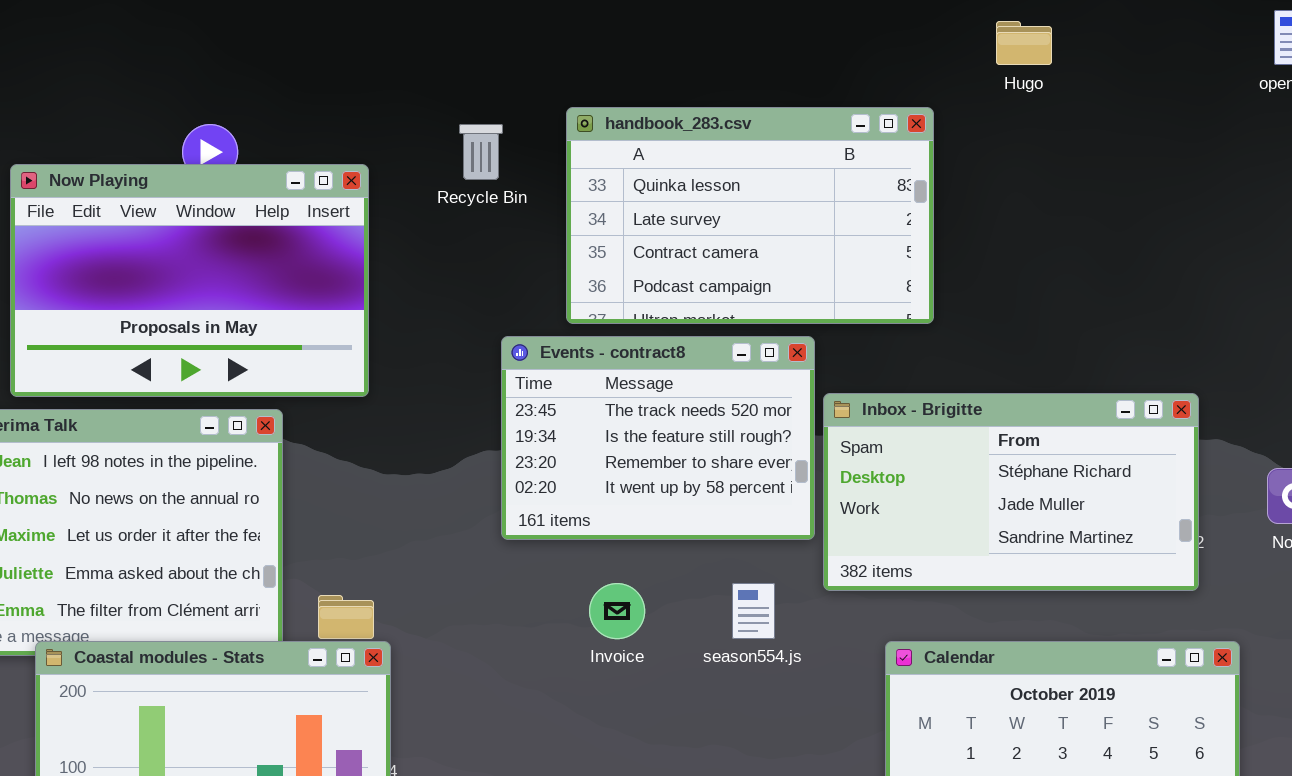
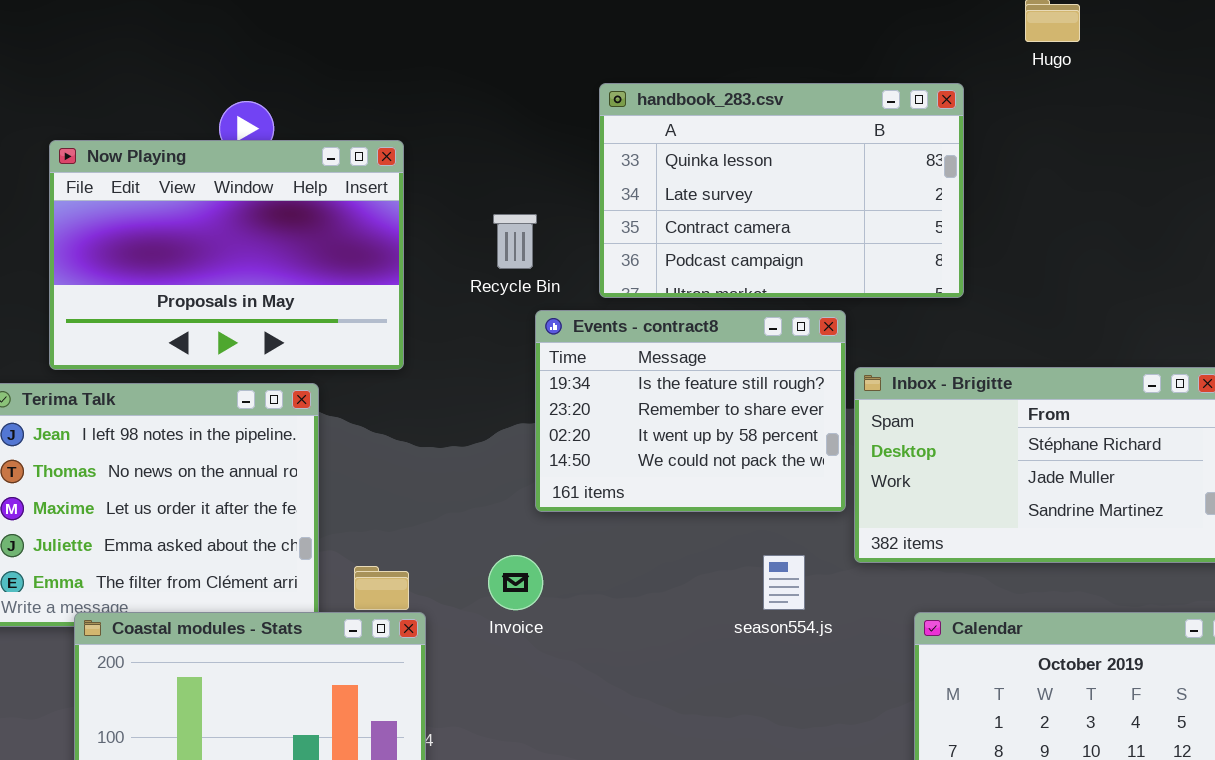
Recycle Bin: [459,124,503,180] -> [493,214,537,269], moved
Events - contract8: [501,336,815,540] -> [535,310,846,512], scrolled down 1 row
Invoice: [589,583,645,639] -> [488,555,543,610], moved

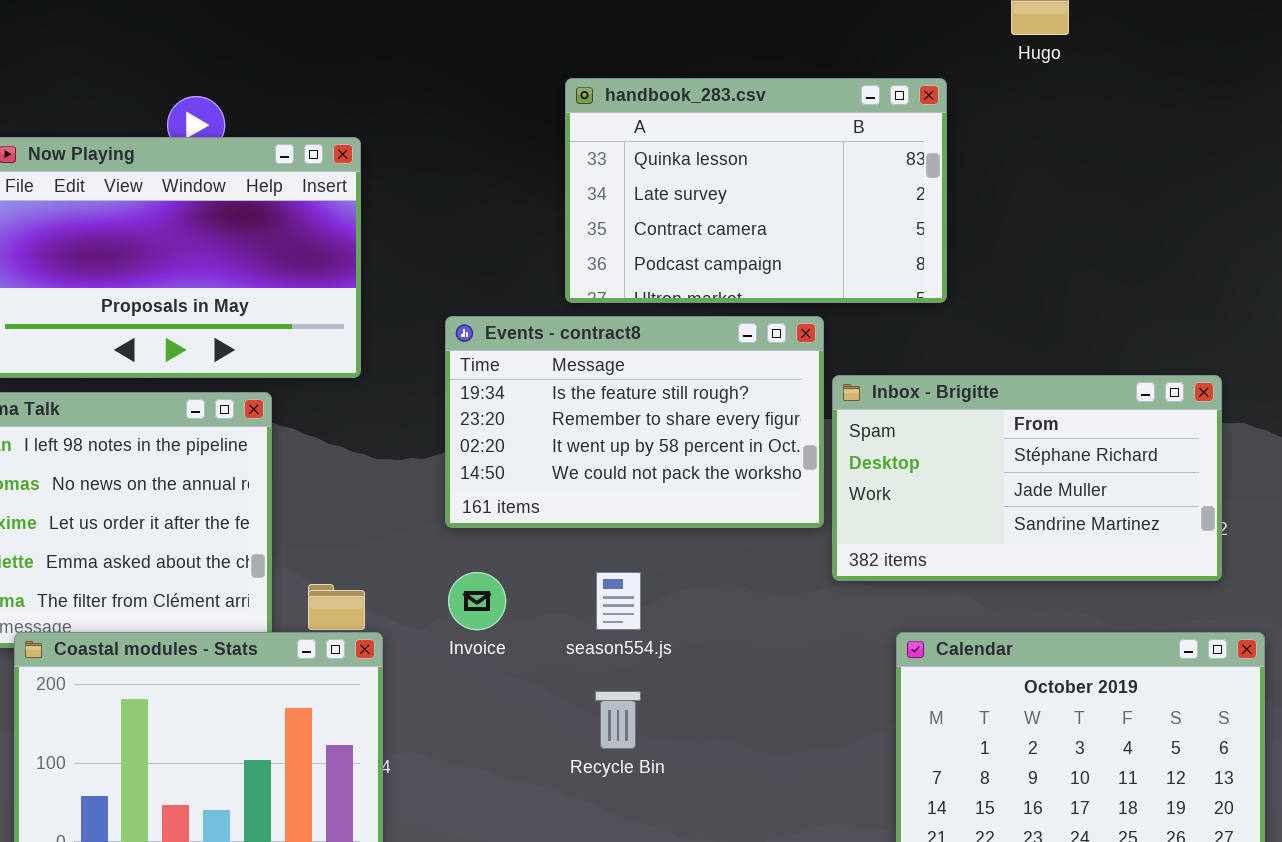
Recycle Bin: [493,214,537,269] -> [595,691,641,749], moved
Events - contract8: [535,310,846,512] -> [445,316,824,528], resized
season554.js: [763,555,805,610] -> [596,572,641,630], moved

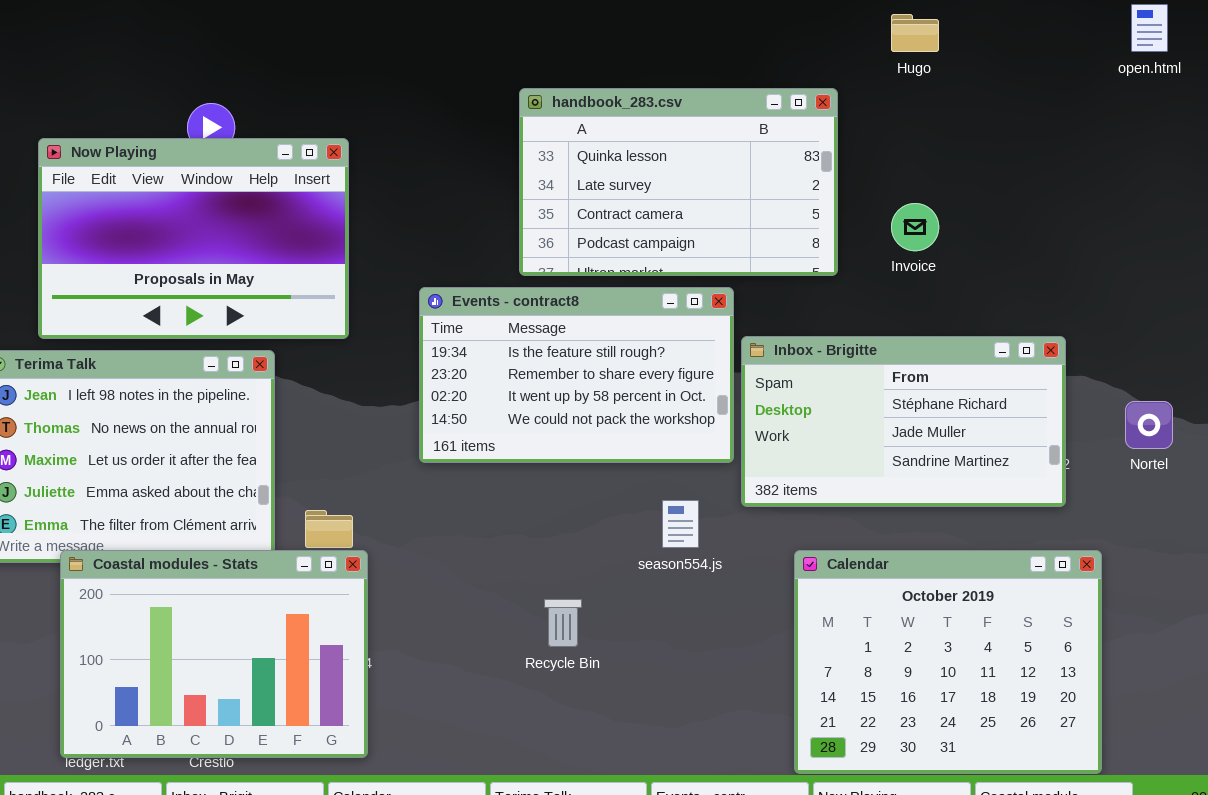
Invoice: [448,572,506,630] -> [891,203,939,251], moved
season554.js: [596,572,641,630] -> [662,500,699,548], moved

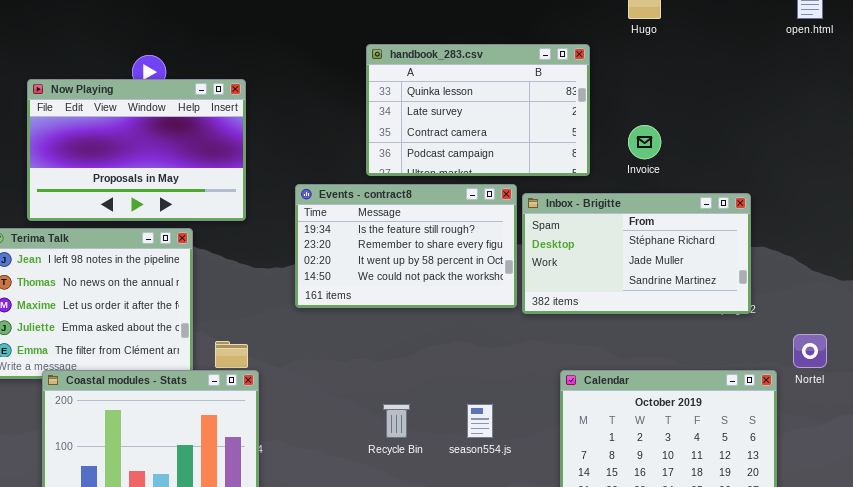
Inbox - Brigitte: [741,336,1066,507] -> [522,193,751,314], moved
Nortel: [1125,401,1173,449] -> [793,334,827,368], moved
season554.js: [662,500,699,548] -> [467,404,493,438], moved

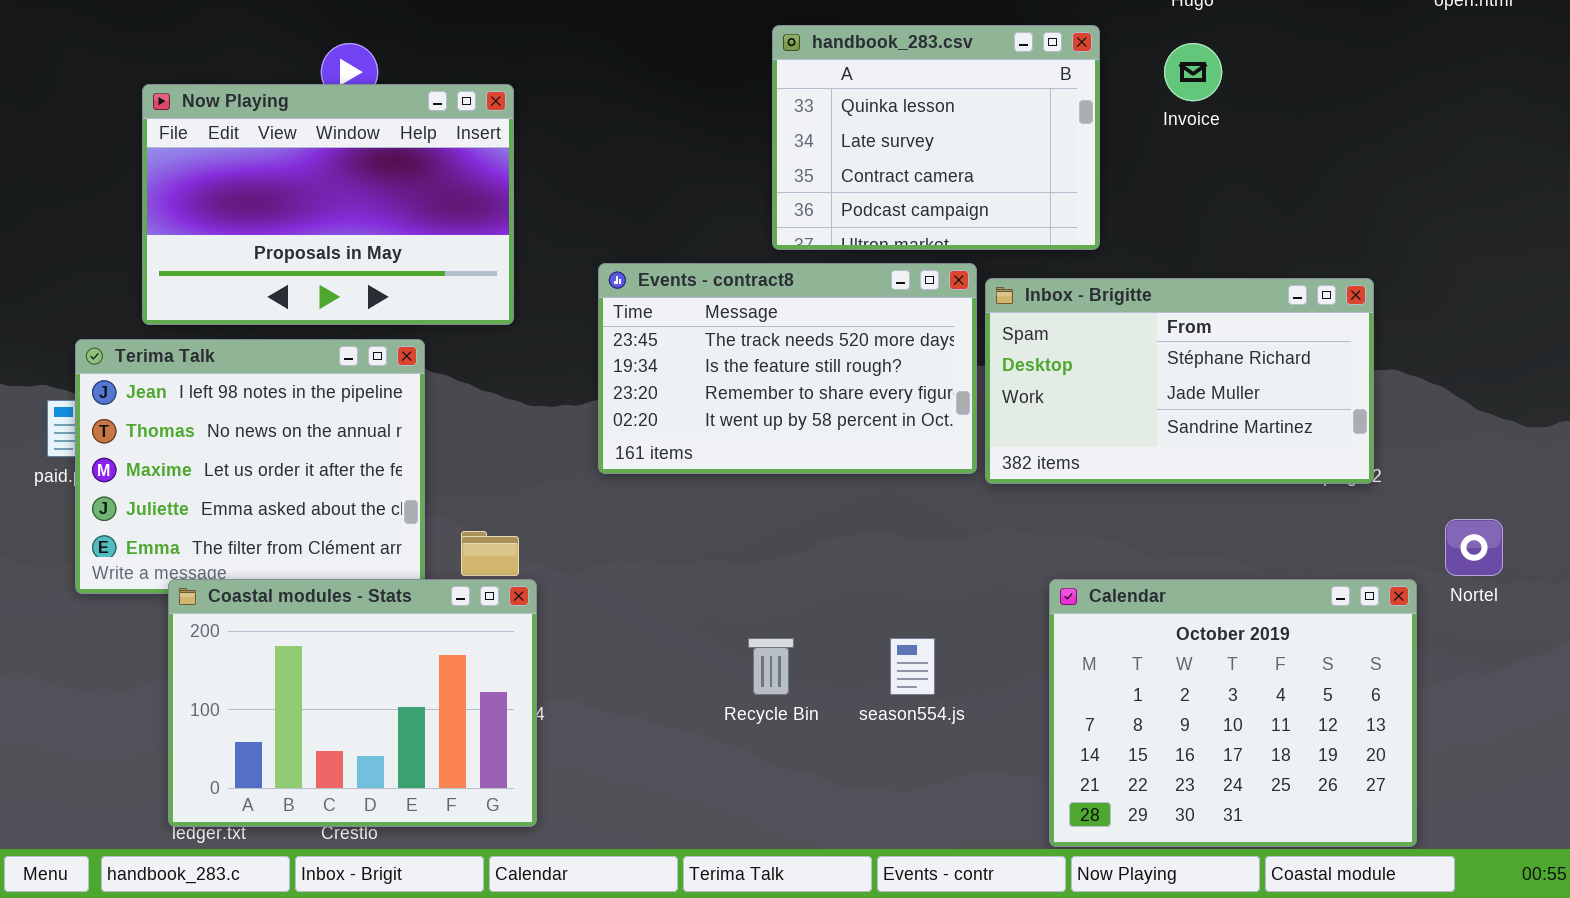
handbook_283.csv: [366,44,590,176] -> [772,25,1100,250], resized
Invoice: [628,125,661,159] -> [1164,43,1222,101], moved
Events - contract8: [295,184,517,308] -> [598,263,977,474], scrolled up 1 row

